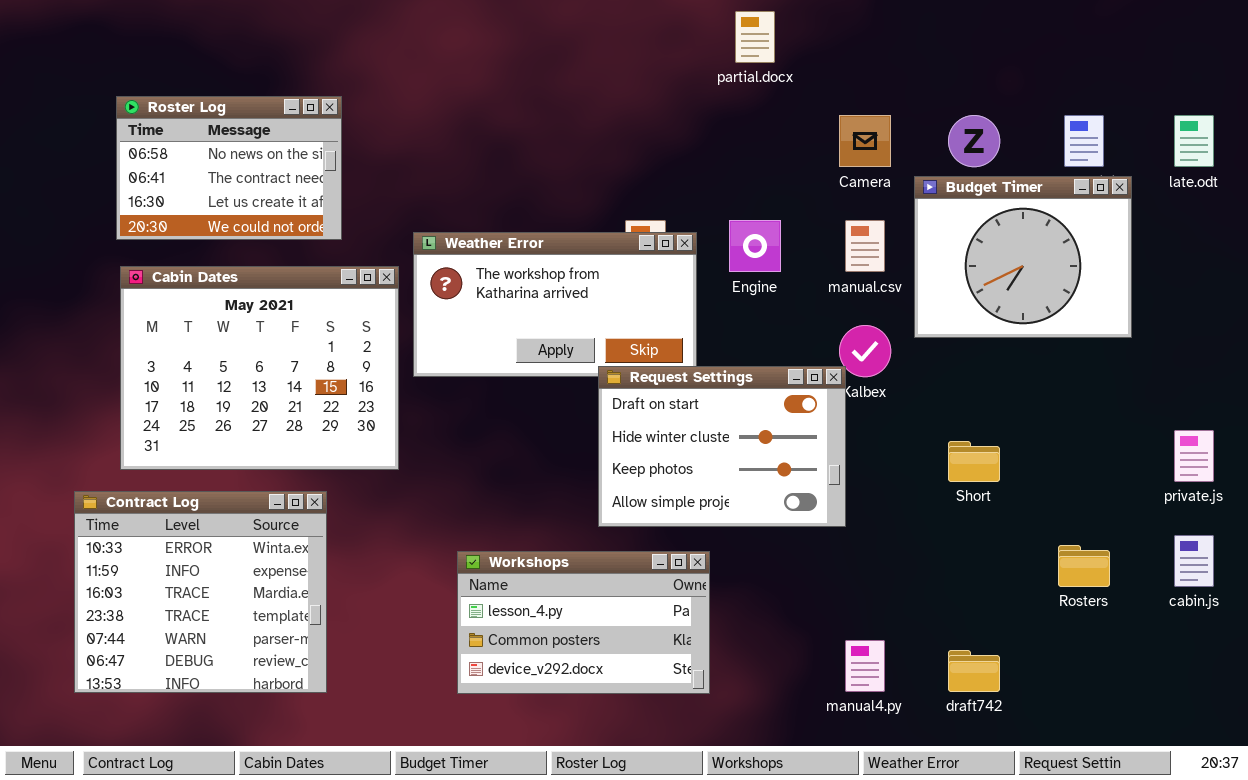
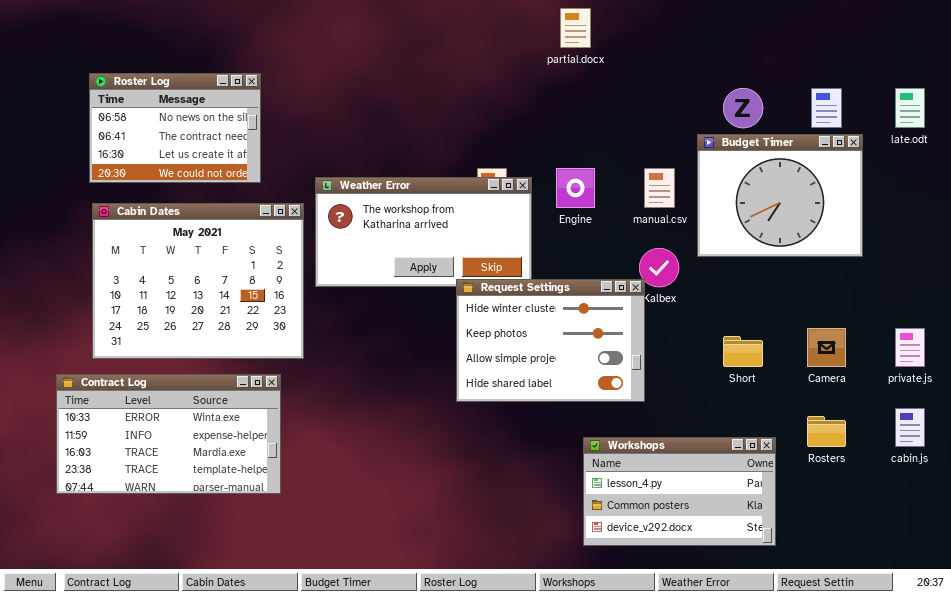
Camera: [839,115,891,167] -> [807,328,846,367], moved
Request Settings: [598,366,846,527] -> [456,279,645,402], scrolled down 1 row
Contract Log: [74,491,327,693] -> [56,374,281,494], resized
Workshops: [457,551,710,694] -> [583,437,776,546], moved

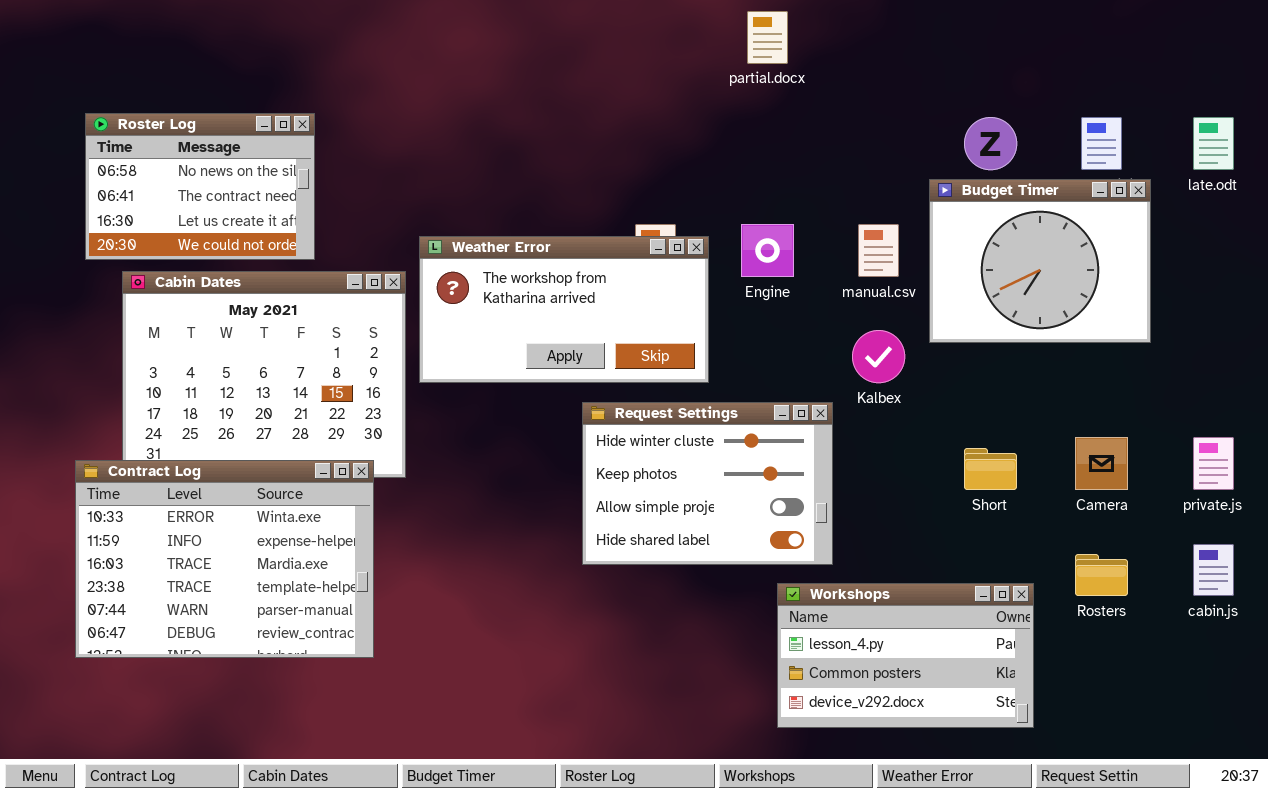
Roster Log: [89,73,261,183] -> [85,113,315,260], moved
Request Settings: [456,279,645,402] -> [582,402,833,565], moved
Contract Log: [56,374,281,494] -> [75,460,374,658], resized

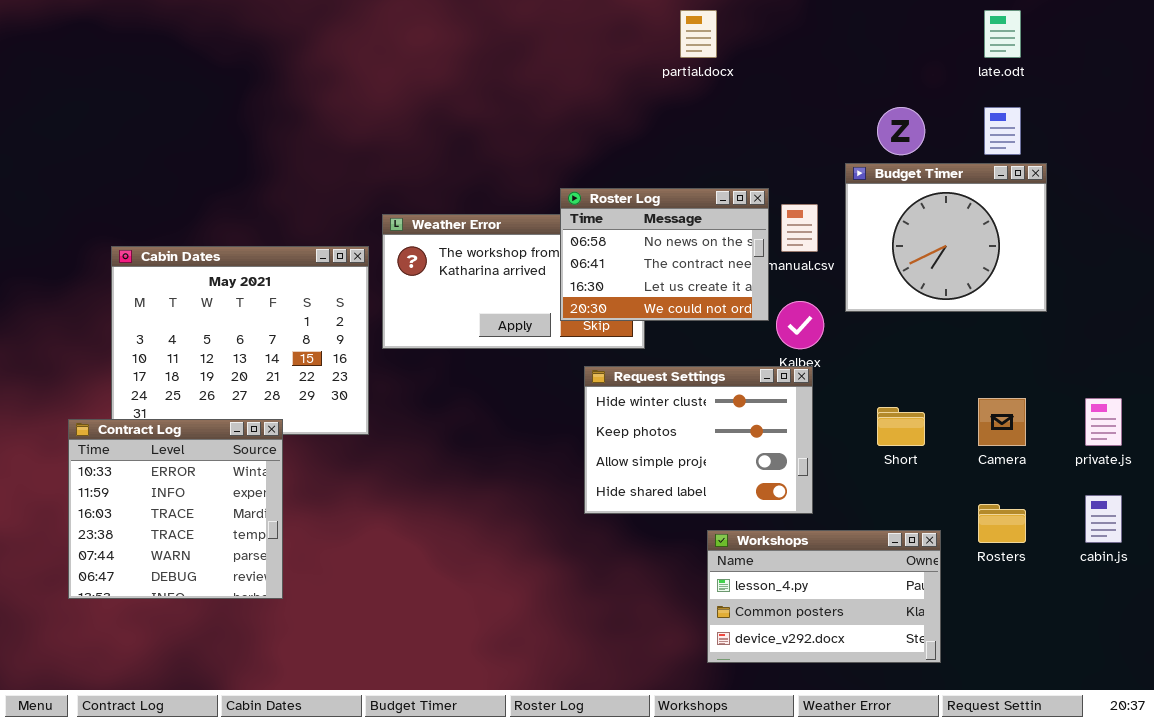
Roster Log: [85,113,315,260] -> [560,188,769,321], moved
late.odt: [1193,117,1234,170] -> [984,10,1021,58], moved
Request Settings: [582,402,833,565] -> [584,366,813,514], moved
Contract Log: [75,460,374,658] -> [68,419,283,599], resized

